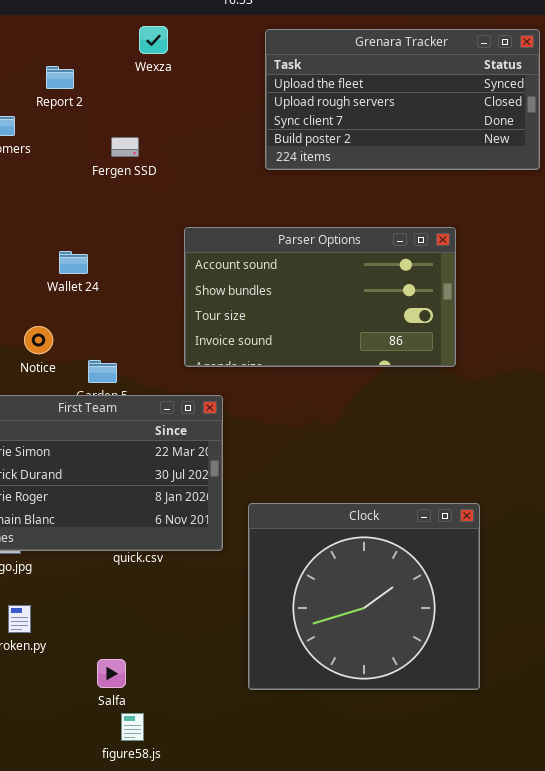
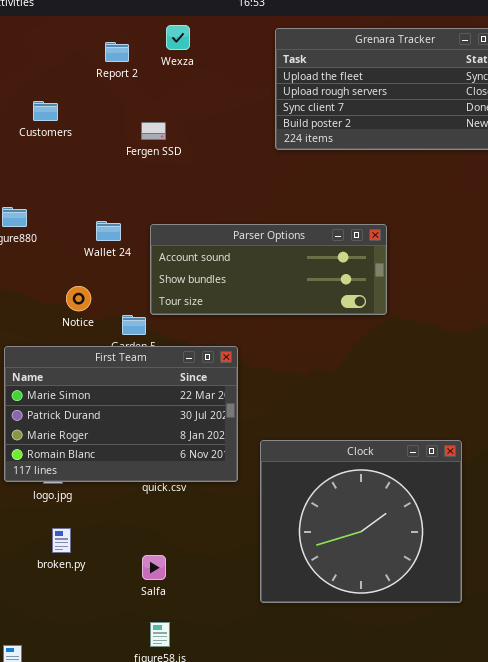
Report 2: [46,66,74,89] -> [105,42,129,62], moved
Parser Options: [184,227,456,367] -> [150,224,387,315], moved, resized
Salfa: [97,659,126,688] -> [142,555,166,580], moved

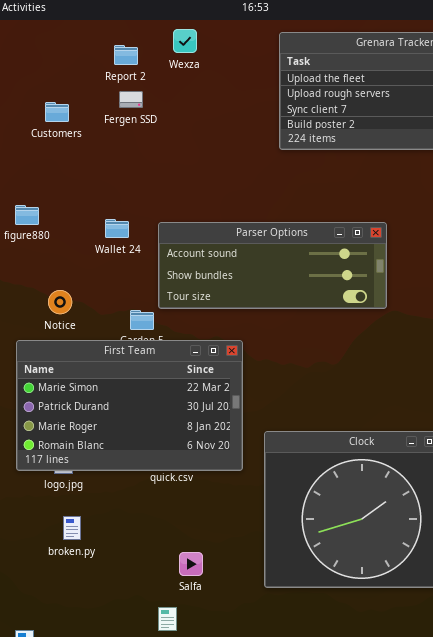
Fergen SSD: [141,122,166,140] -> [119,91,143,108], moved
Notice: [66,286,91,311] -> [48,290,72,314], moved
Salfa: [142,555,166,580] -> [179,552,203,576], moved

